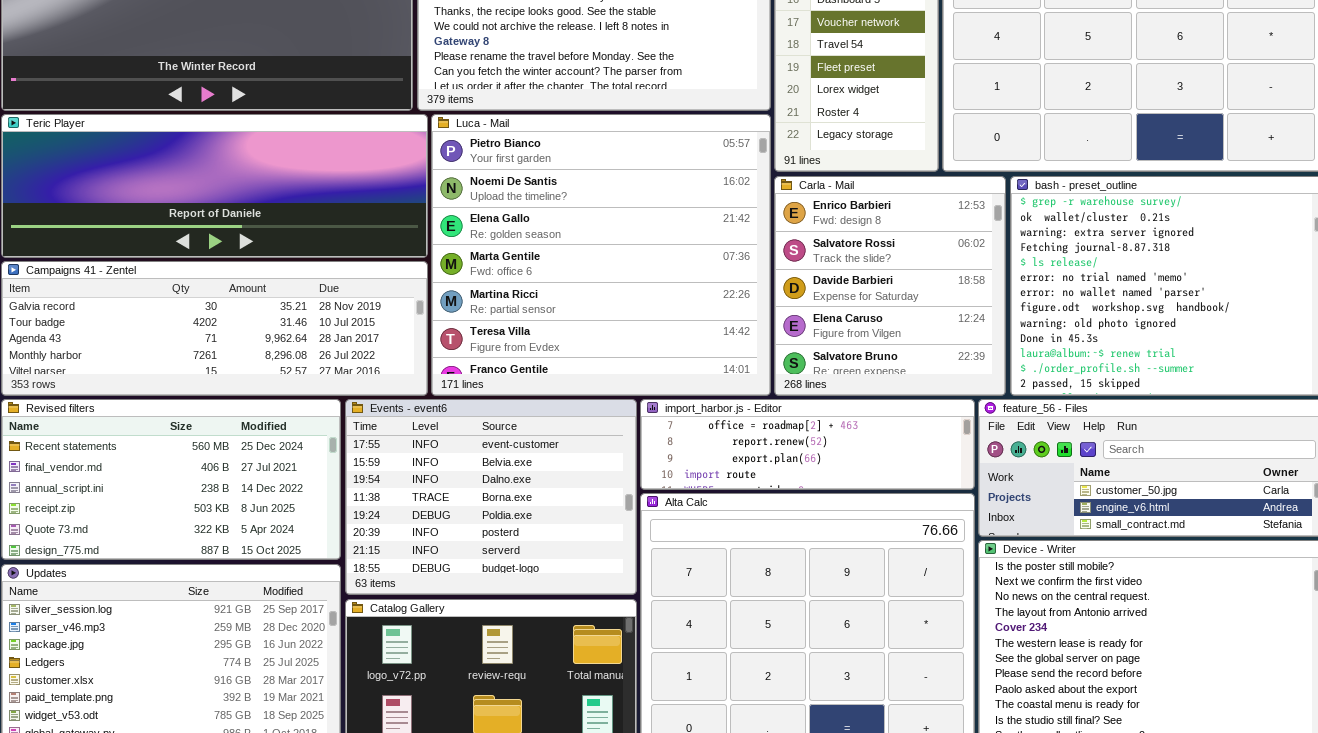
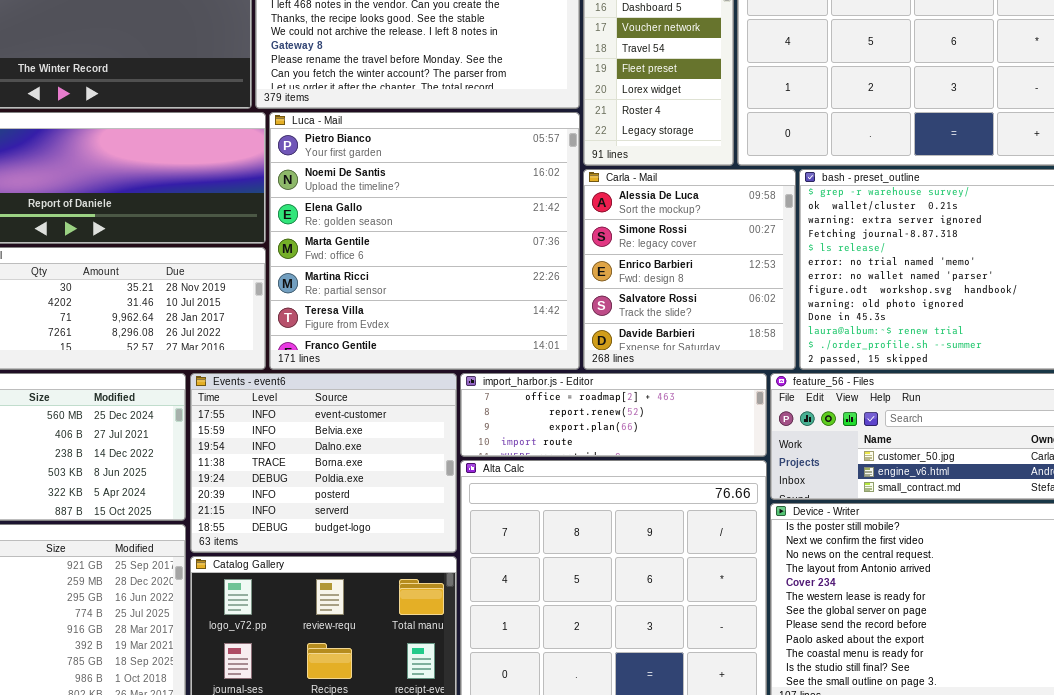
Carla - Mail: [774,176,1006,396] -> [583,169,796,370], scrolled up 2 rows

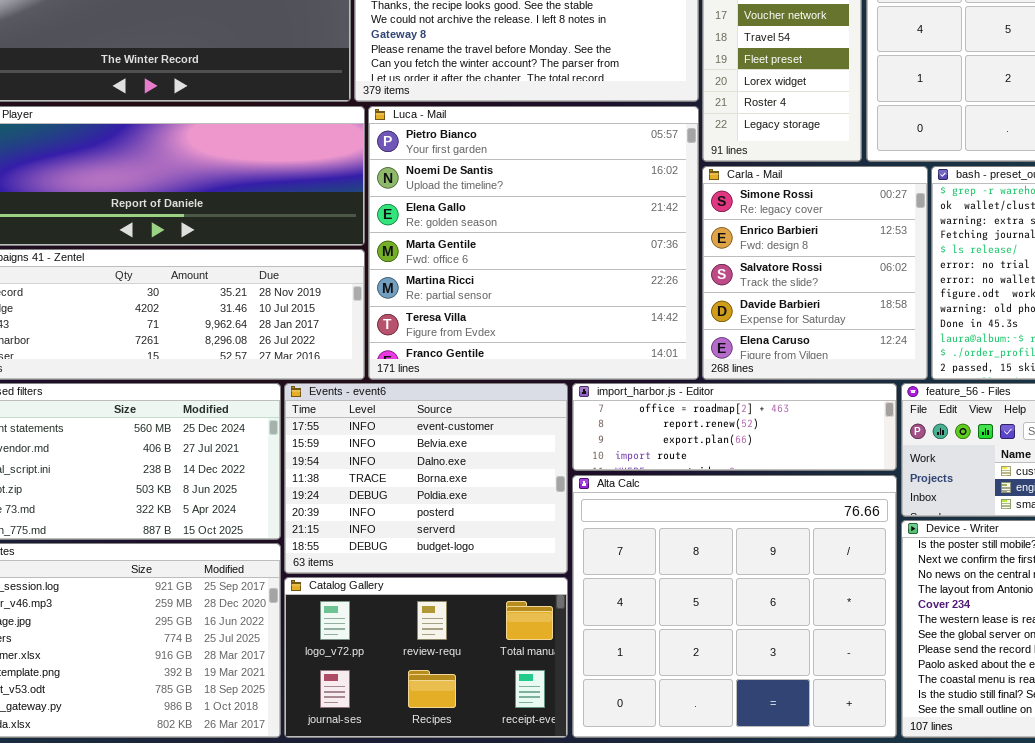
Carla - Mail: [583,169,796,370] -> [702,166,928,380], scrolled down 1 row

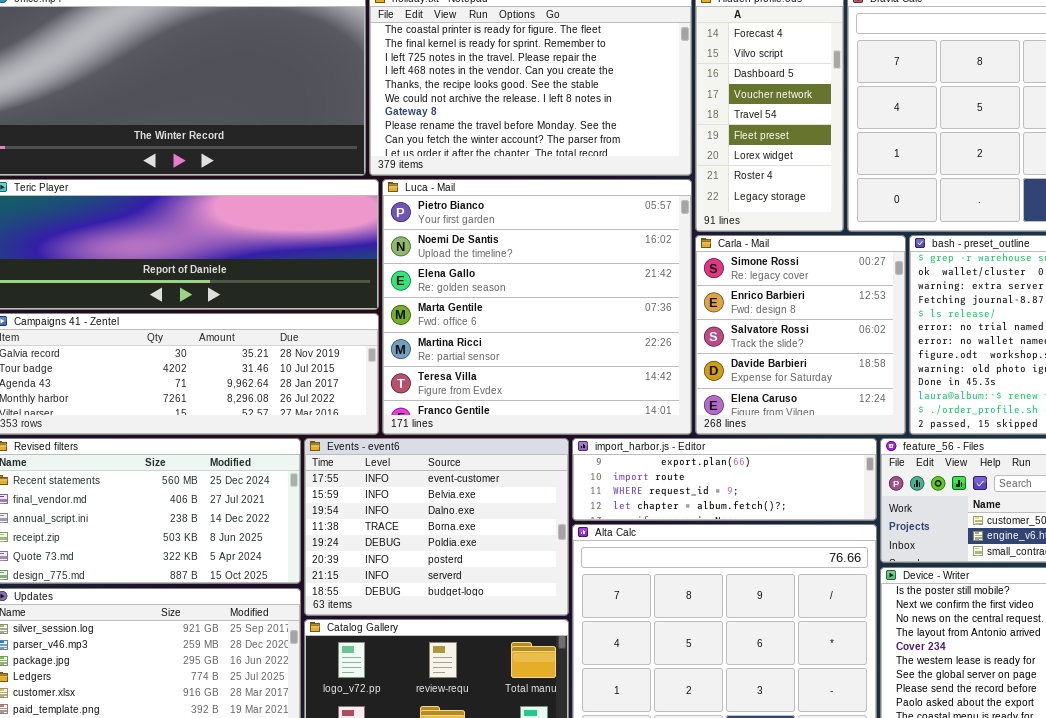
import_harbor.js - Editor: [572,383,897,471] -> [572,438,877,521], scrolled down 2 rows

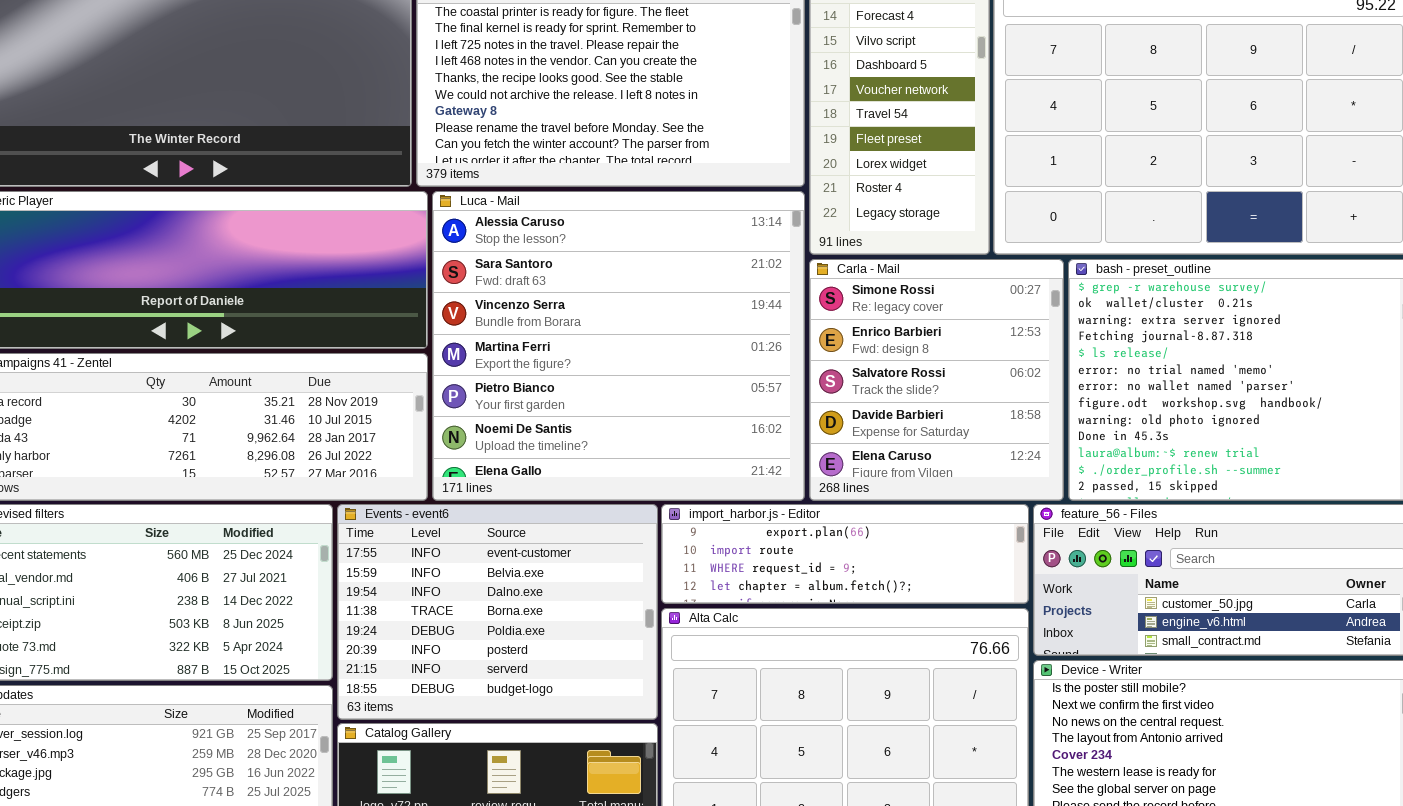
Luca - Mail: [382,179,692,435] -> [432,191,805,501], scrolled up 4 rows

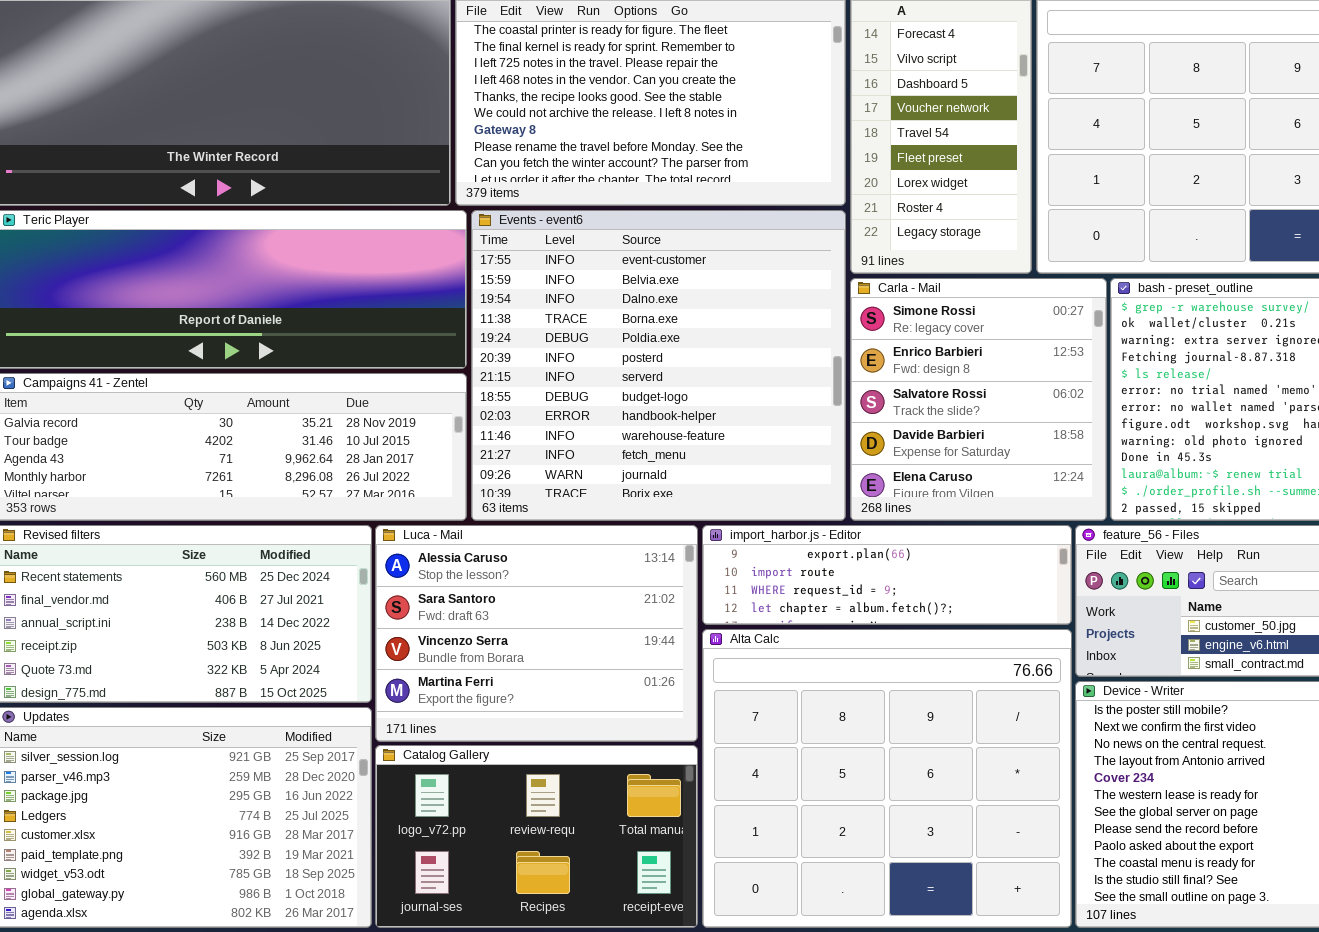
Luca - Mail: [432,191,805,501] -> [375,525,698,742], moved, resized
Events - event6: [337,504,658,720] -> [471,210,846,521], moved, resized

